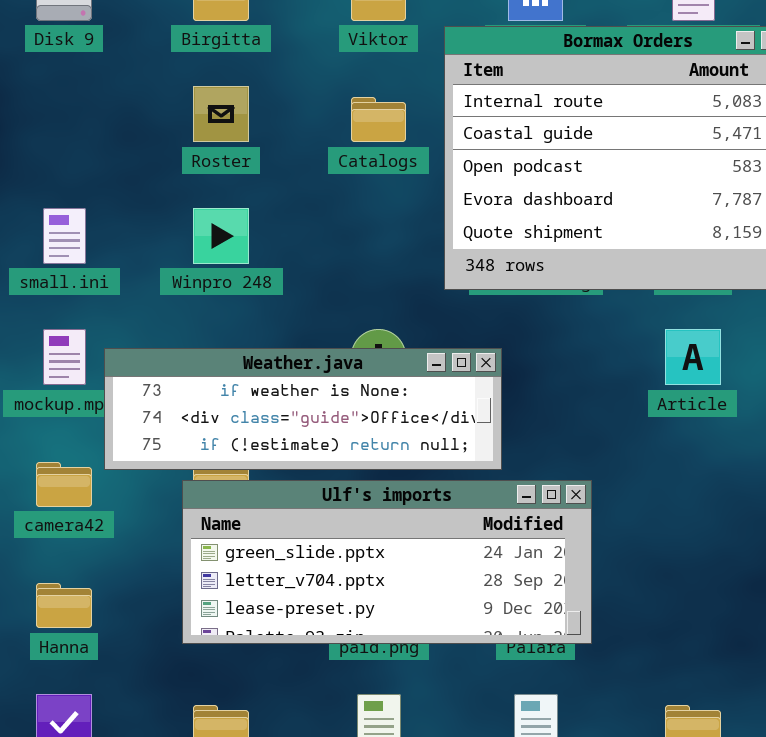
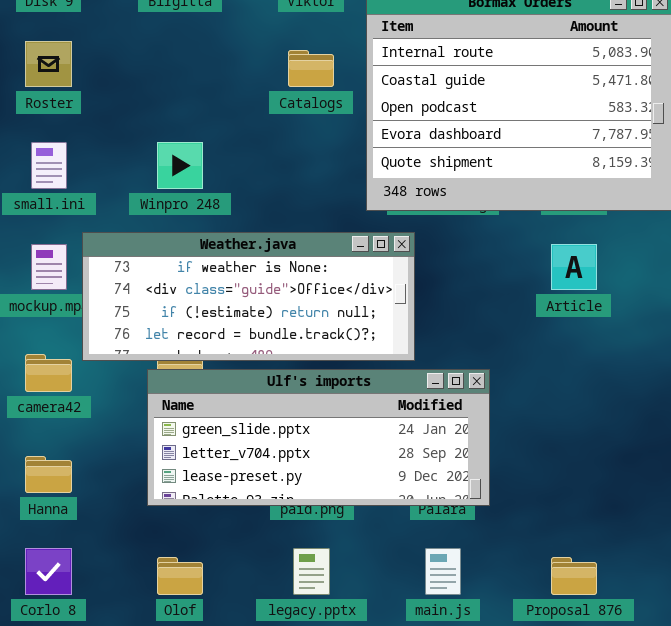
Roster: [193,86,249,142] -> [25,41,72,87], moved
Weather.java: [104,348,502,470] -> [82,232,415,361], resized

